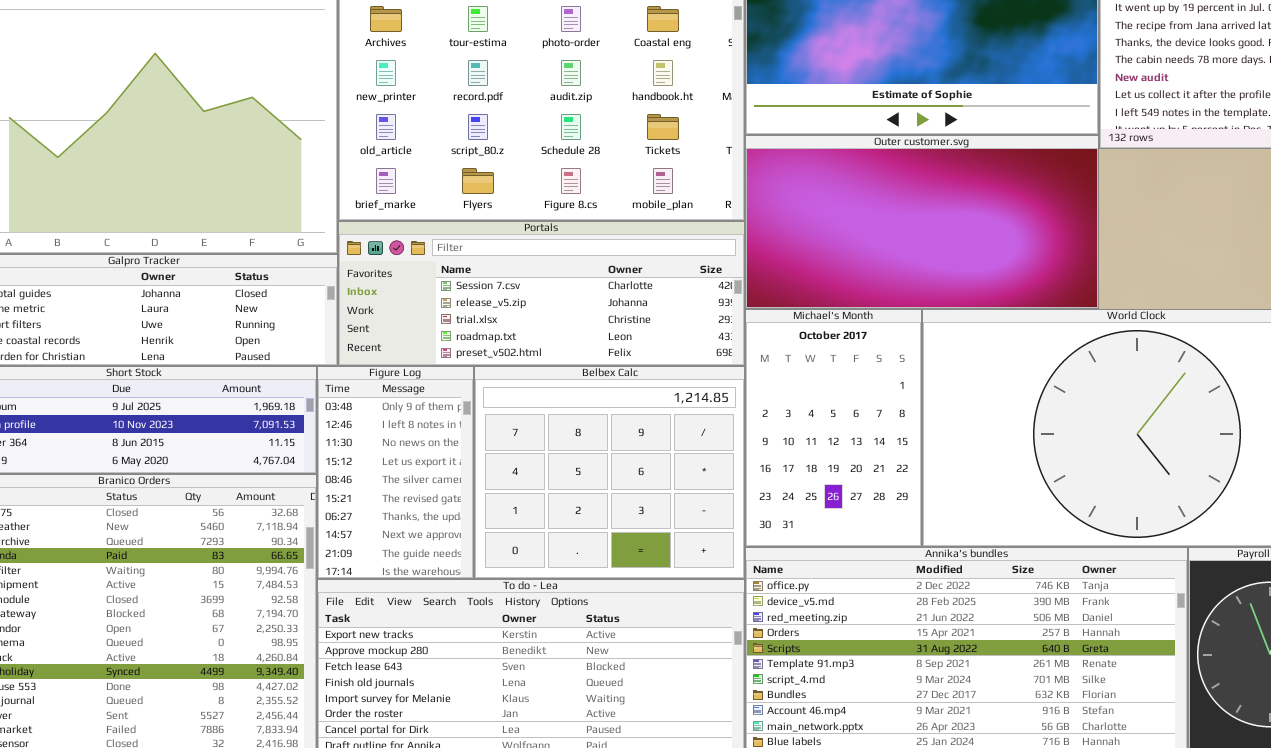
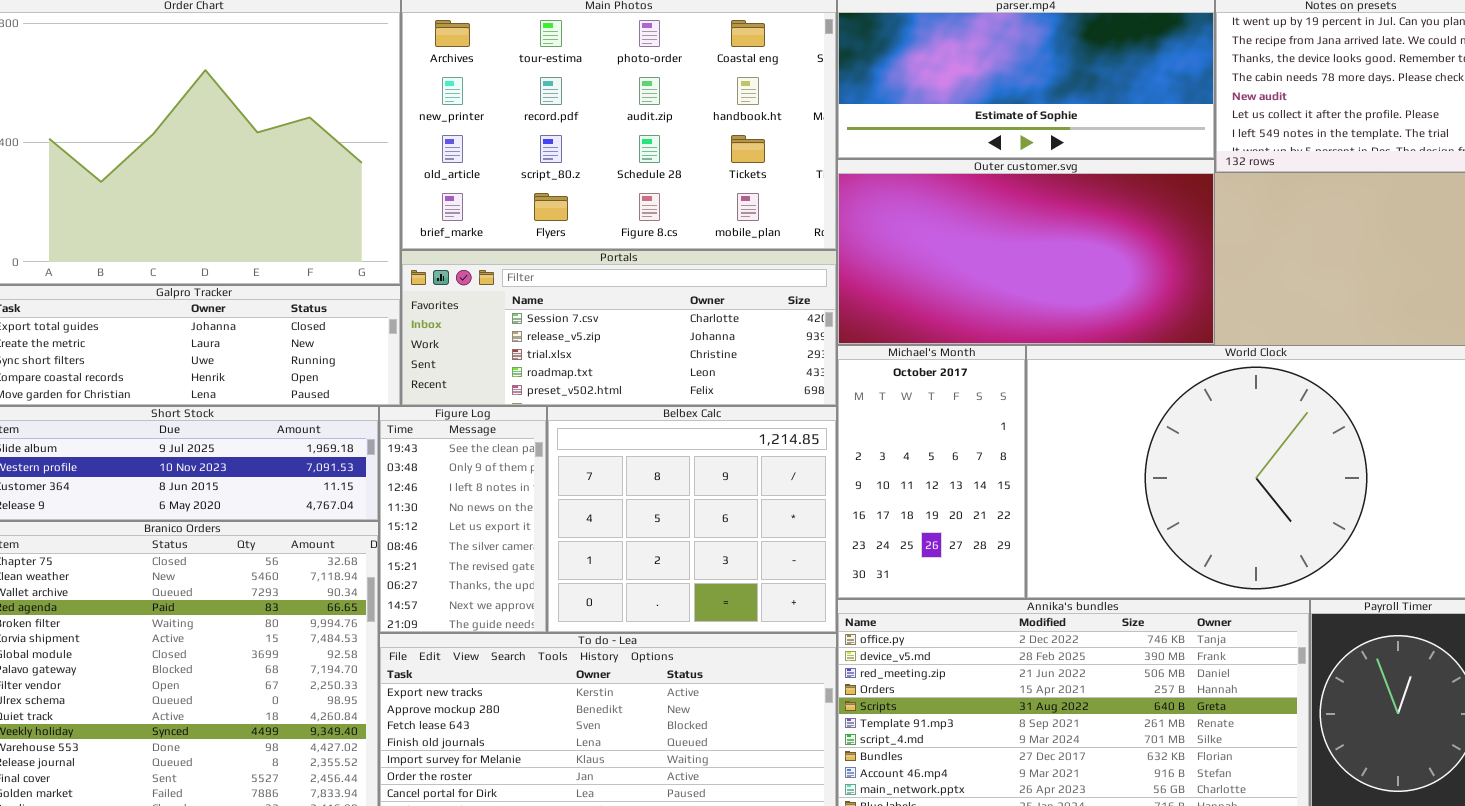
Figure Log: [317,366,474,579] -> [379,406,547,633], scrolled up 1 row

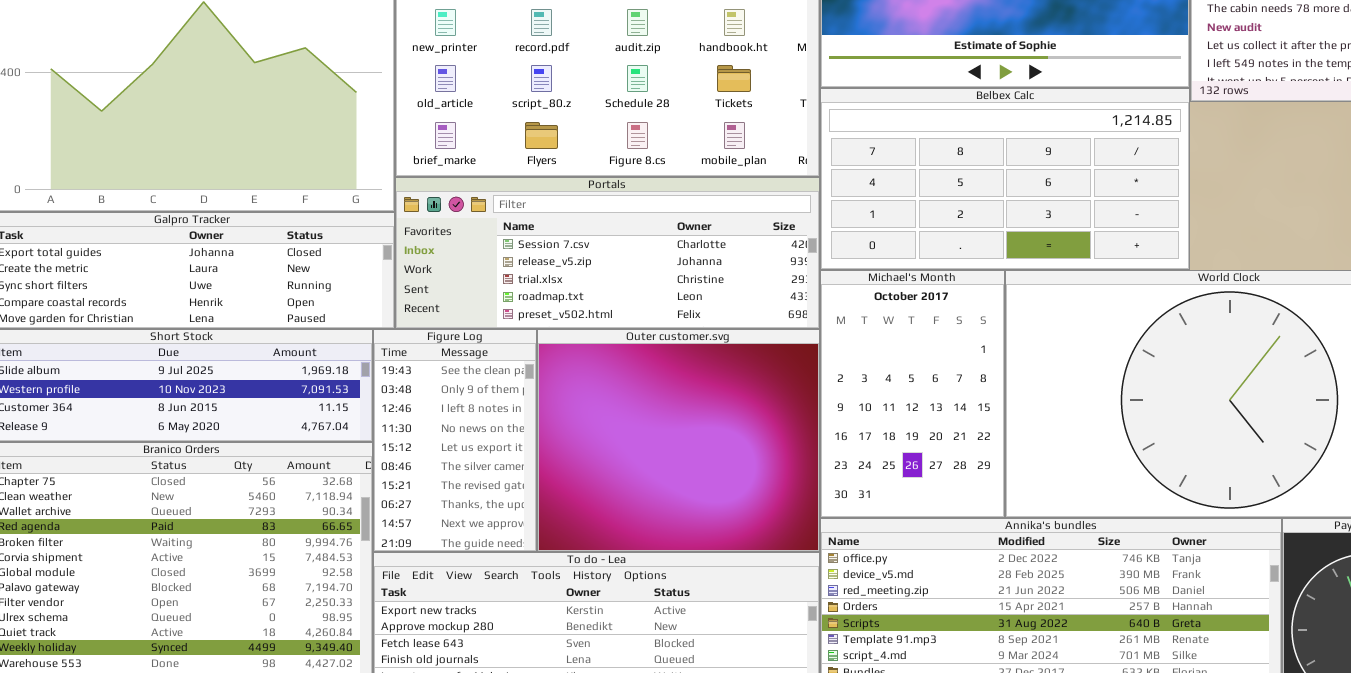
Outer customer.svg: [837,159,1215,345] -> [537,329,820,552], moved, resized
Belbex Calc: [547,406,837,633] -> [820,88,1190,270], moved, resized

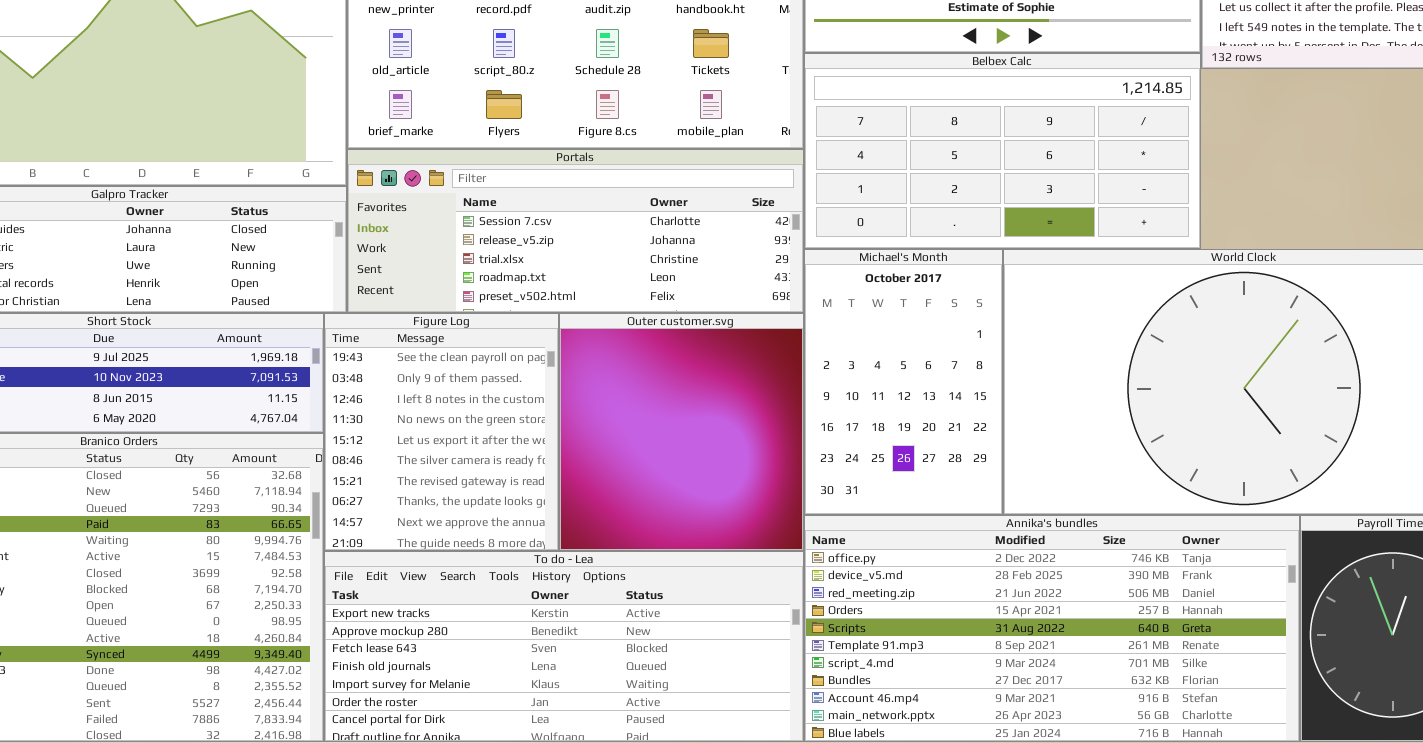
Figure Log: [373,329,537,552] -> [324,313,559,551], resized
Outer customer.svg: [537,329,820,552] -> [559,313,804,551], resized

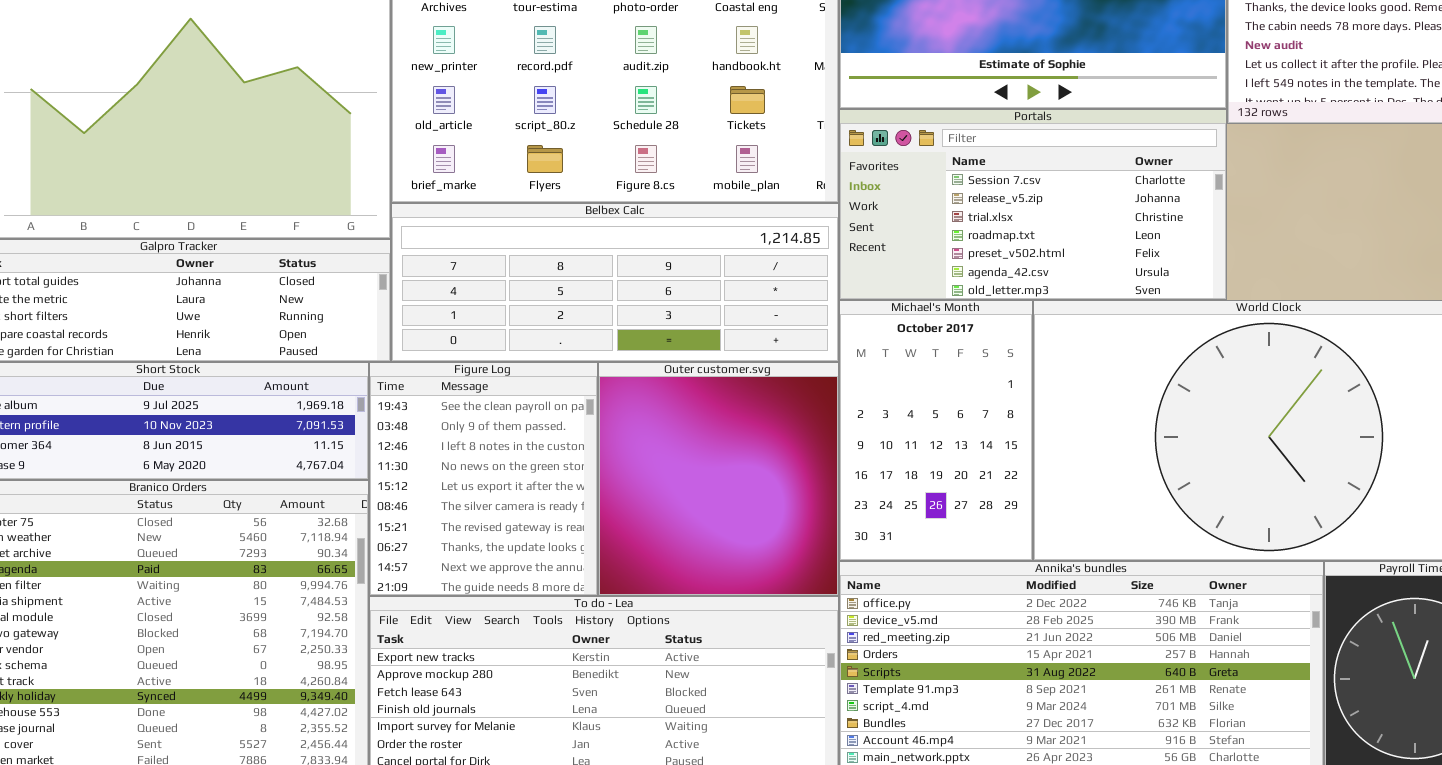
Belbex Calc: [804,53,1201,249] -> [391,203,839,362], moved, resized
Portals: [347,149,804,313] -> [839,109,1227,300], moved, resized

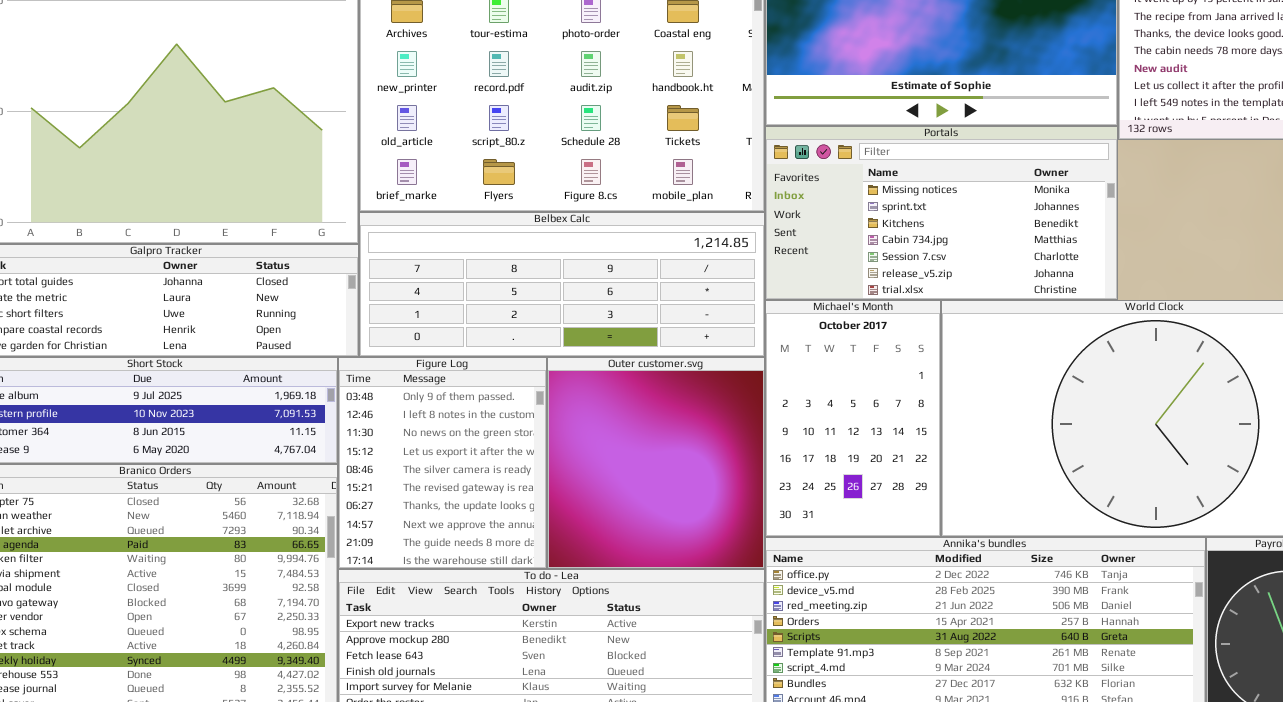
Portals: [839,109,1227,300] -> [765,126,1118,300], scrolled up 4 rows
Figure Log: [369,362,598,596] -> [338,357,547,569], scrolled down 1 row

